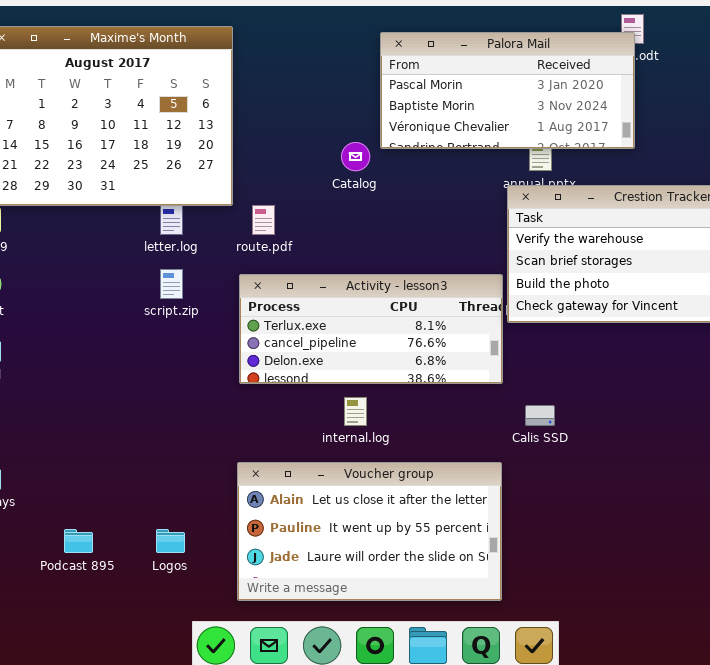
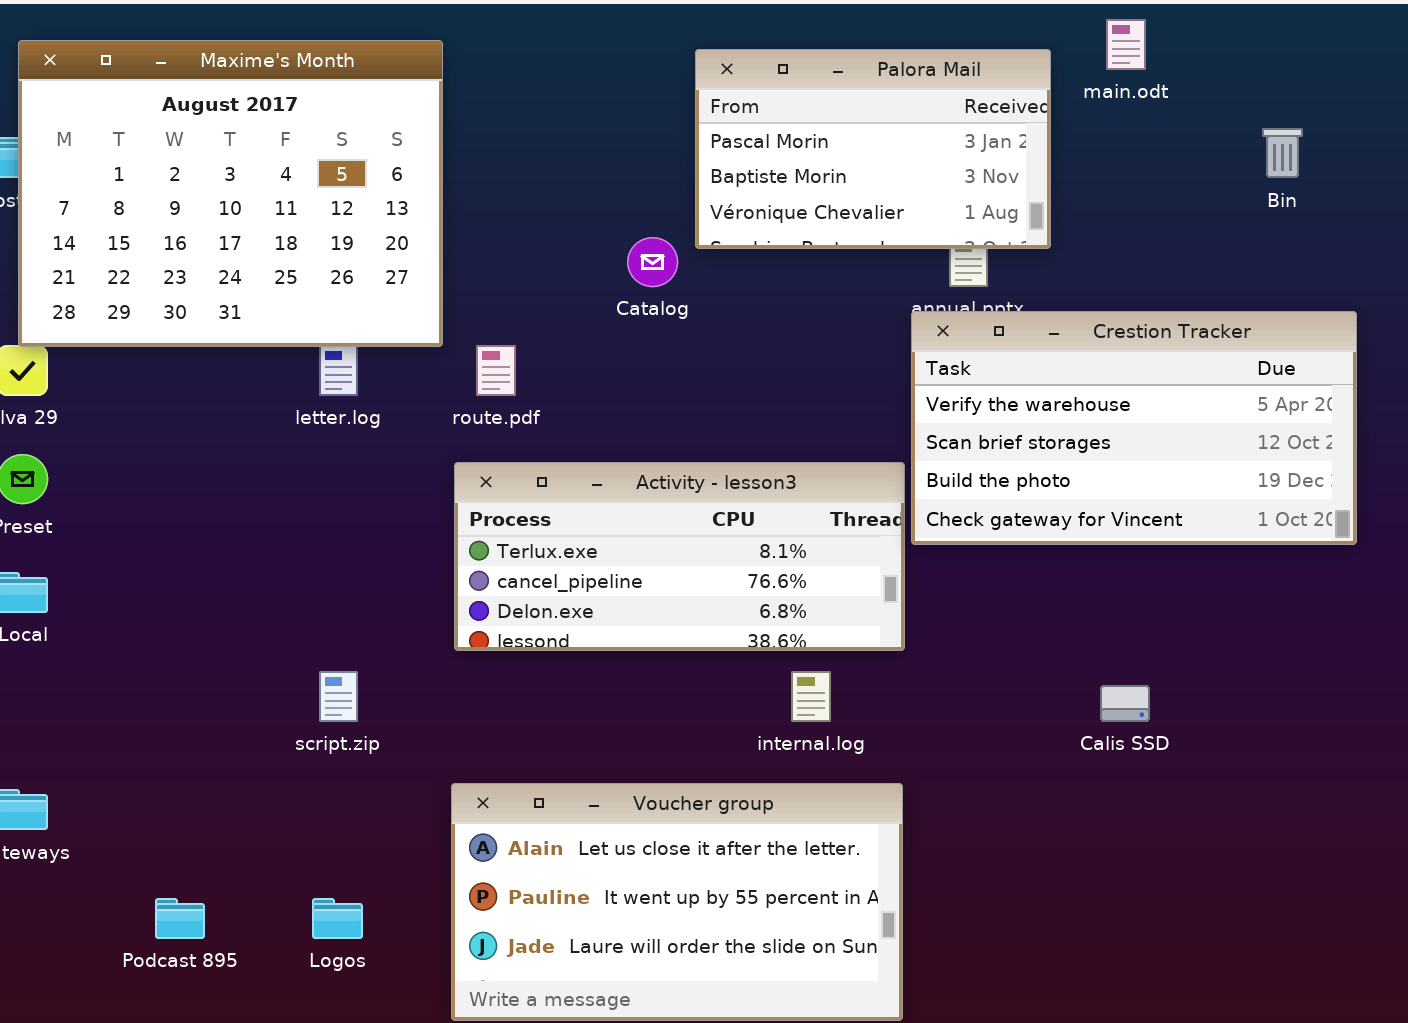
Palora Mail: [380,32,635,149] -> [695,49,1051,249], resized
script.zip: [160,269,183,299] -> [319,671,358,722], moved
internal.log: [344,397,367,426] -> [791,671,831,722], moved
Calis SSD: [525,405,555,426] -> [1100,685,1150,722], moved

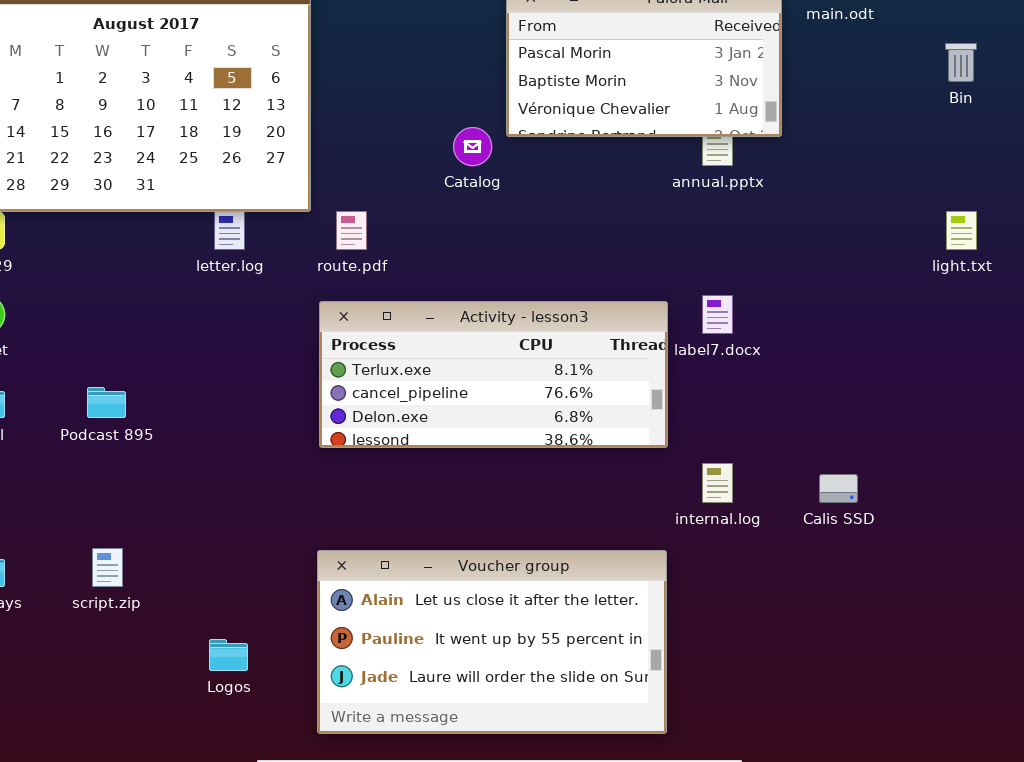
Crestion Tracker: [911,311,1357,545] -> none, closed
script.zip: [319,671,358,722] -> [92,548,123,587], moved
internal.log: [791,671,831,722] -> [702,463,733,503], moved
Podcast 895: [155,898,205,939] -> [87,387,126,418], moved

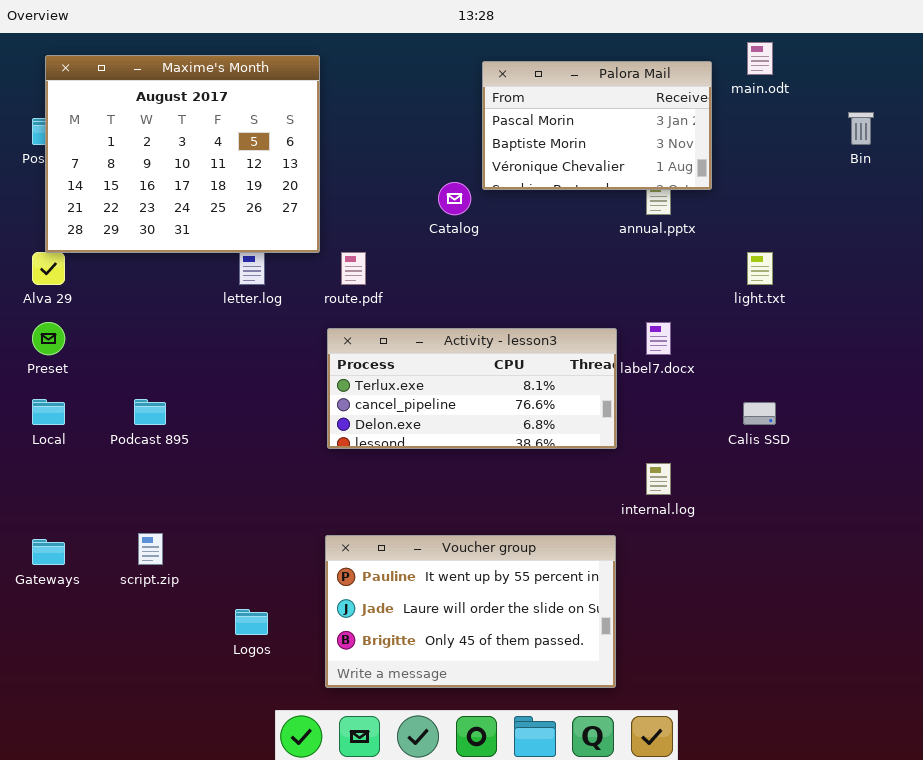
light.txt: [946,211,977,250] -> [747,252,773,285], moved
Calis SSD: [819,474,858,503] -> [743,402,776,425], moved
Voucher group: [317,550,667,734] -> [325,535,616,688], scrolled down 1 row

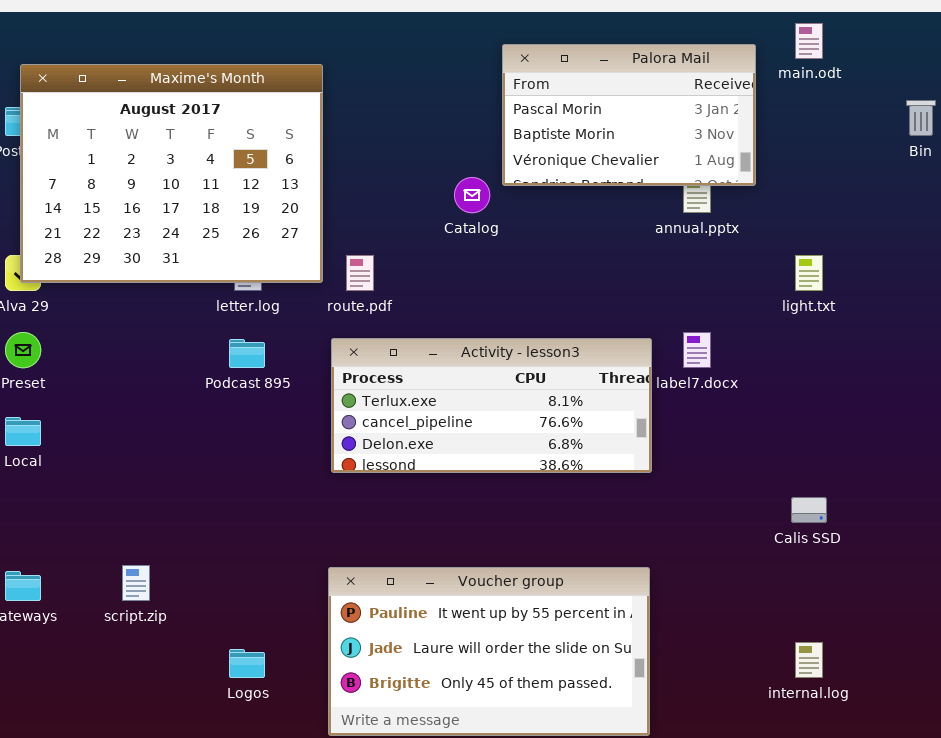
Maxime's Month: [45,55,320,253] -> [20,64,323,283], moved
Podcast 895: [134,399,166,425] -> [229,339,265,368], moved
Calis SSD: [743,402,776,425] -> [791,497,827,523], moved
internal.log: [646,463,671,495] -> [795,642,823,678], moved

